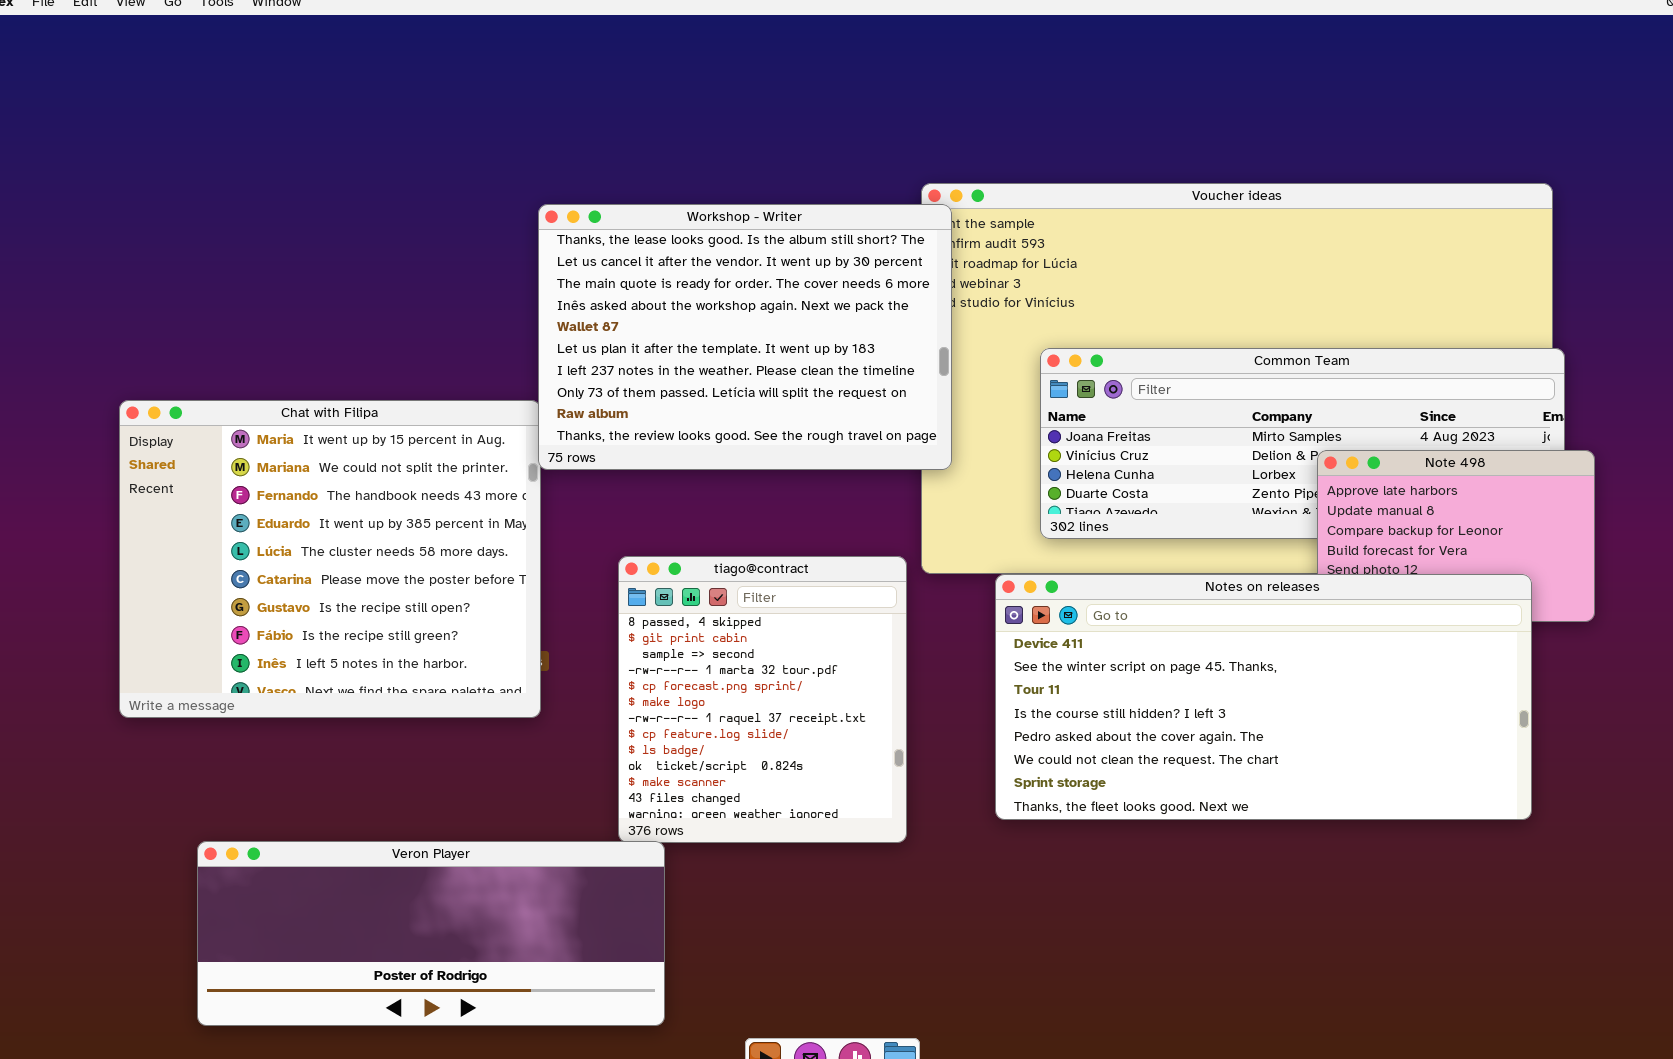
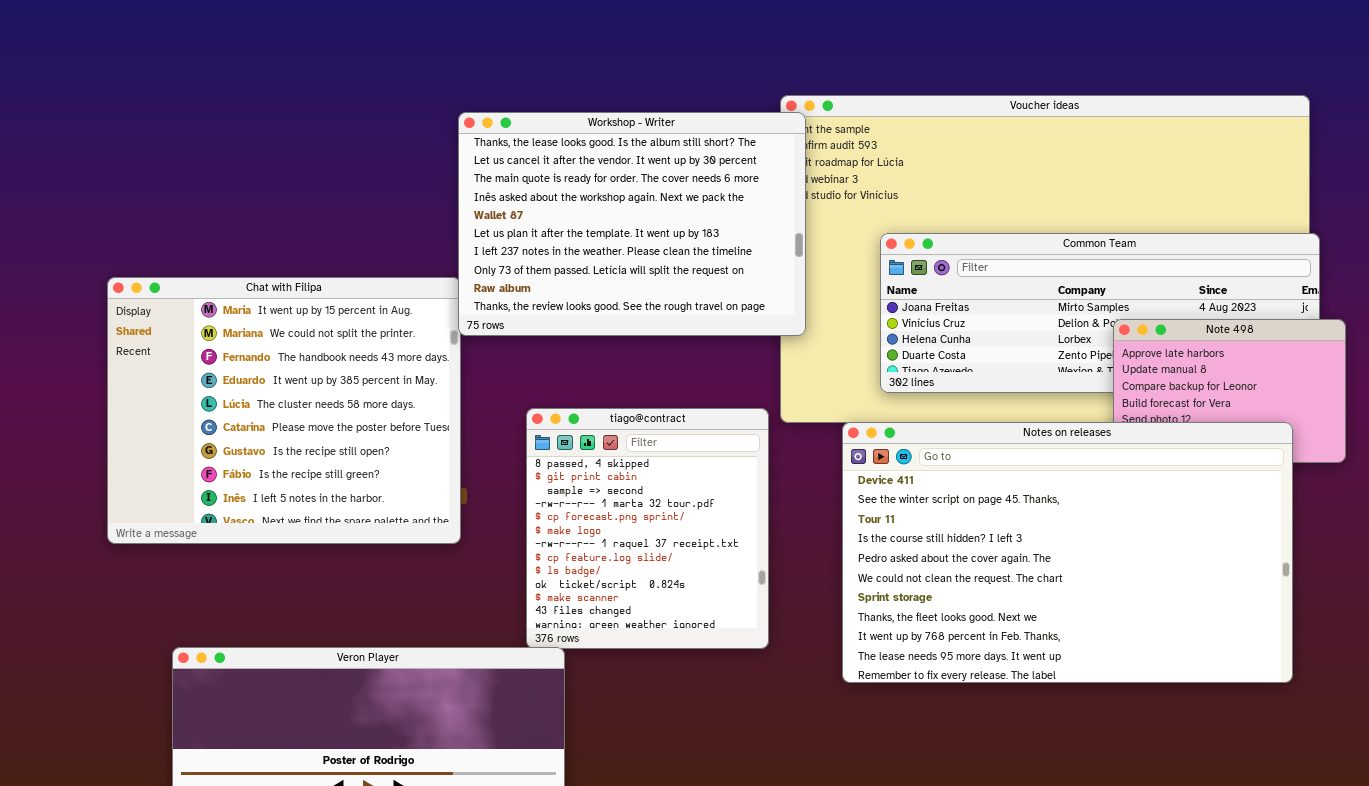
Notes on releases: [995,574,1532,820] -> [842,422,1293,683], resized

